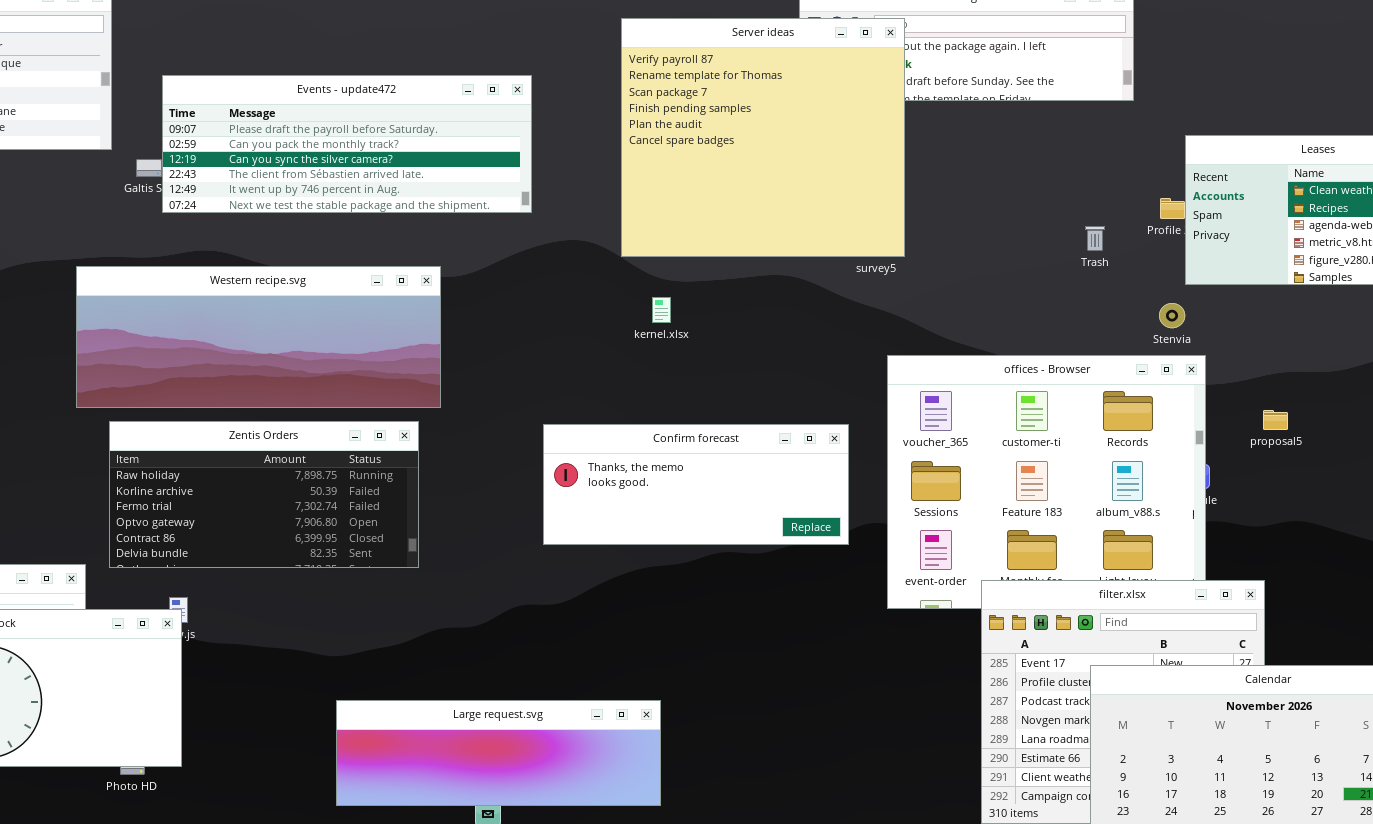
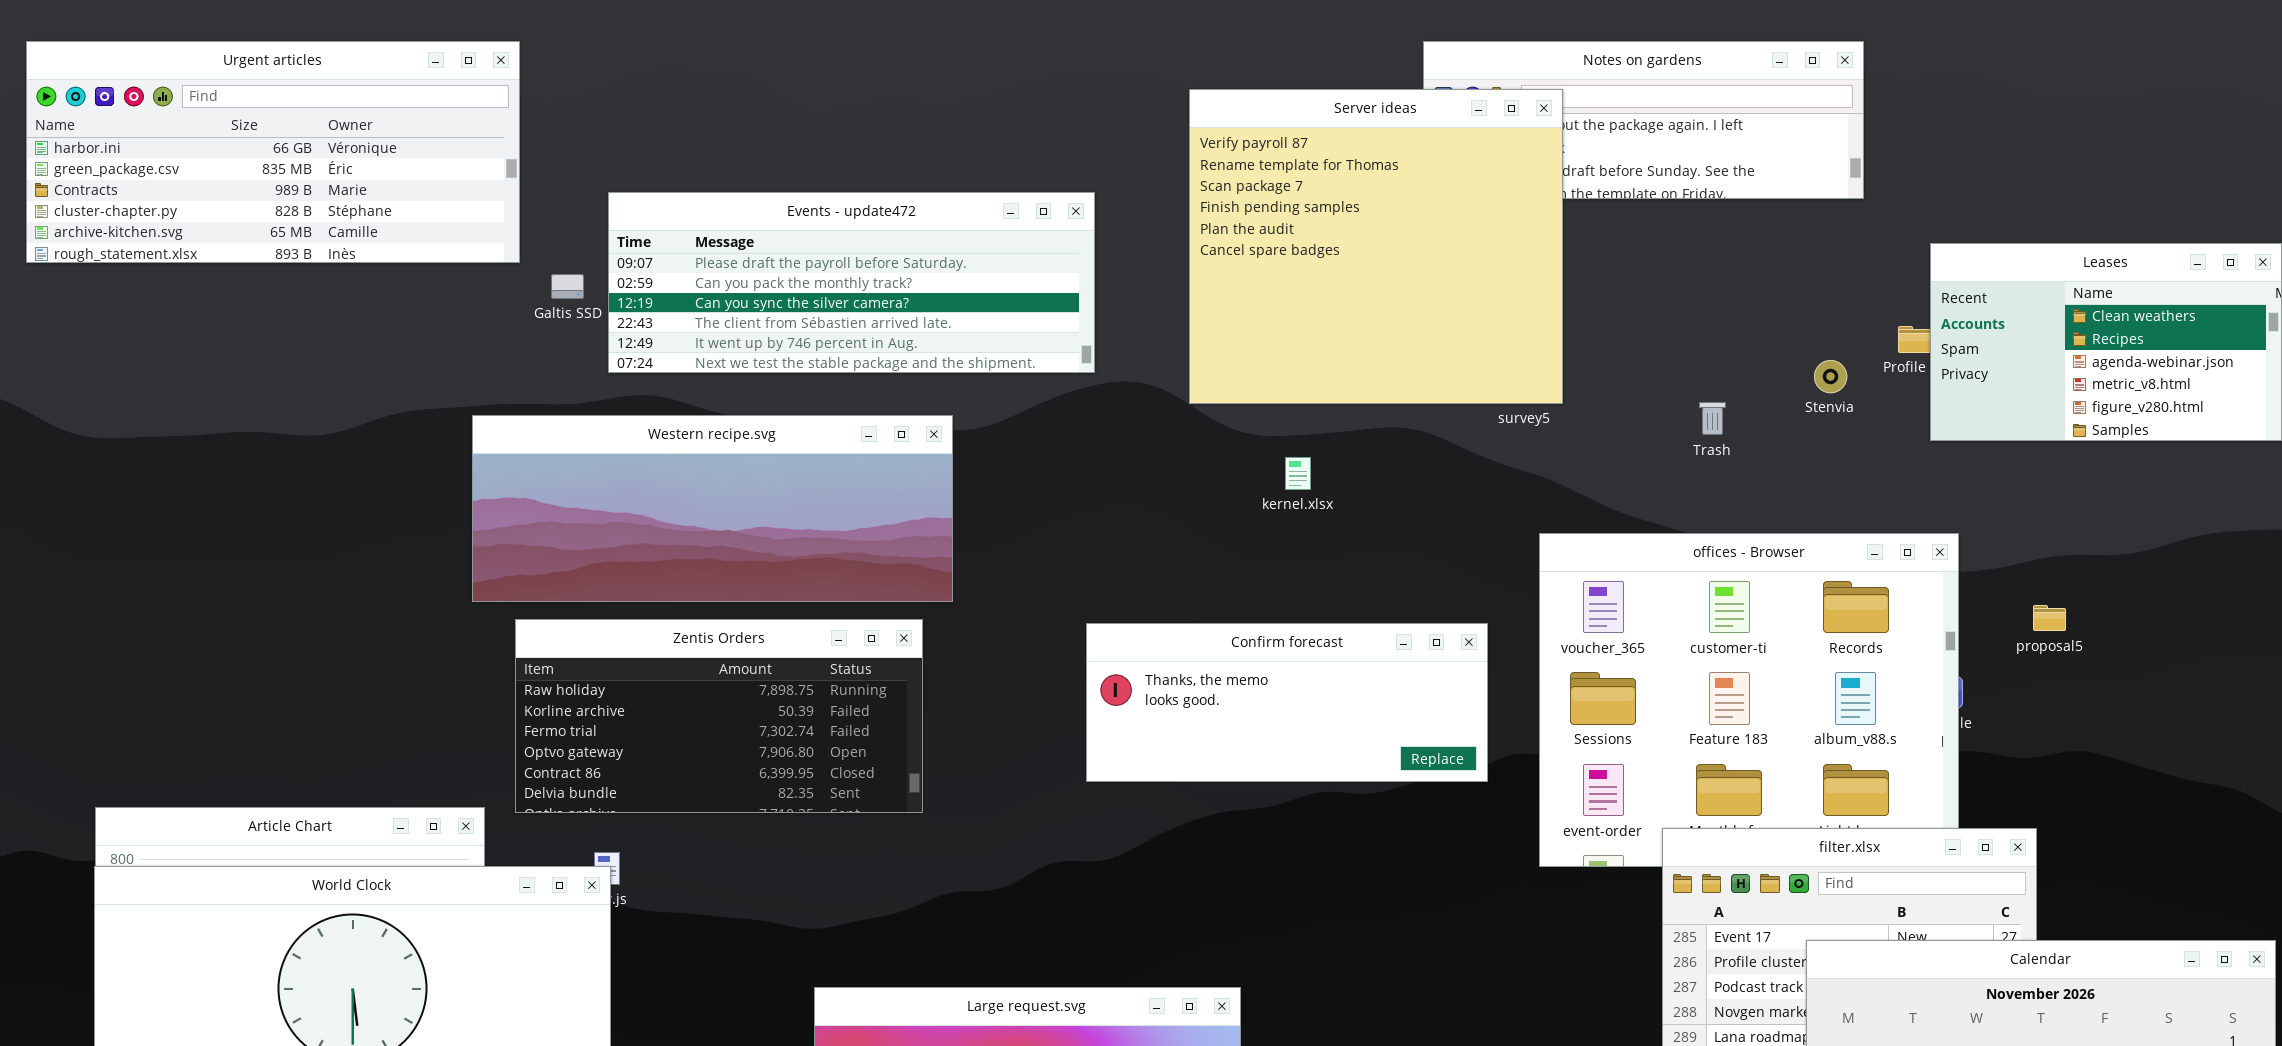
Events - update472: [162,75,532,213] -> [608,192,1095,373], moved
Trash: [1085,226,1105,251] -> [1699,402,1726,435], moved
kernel.xlsx: [652,297,671,323] -> [1285,457,1311,490], moved
Stenvia: [1159,303,1185,328] -> [1814,360,1847,393], moved

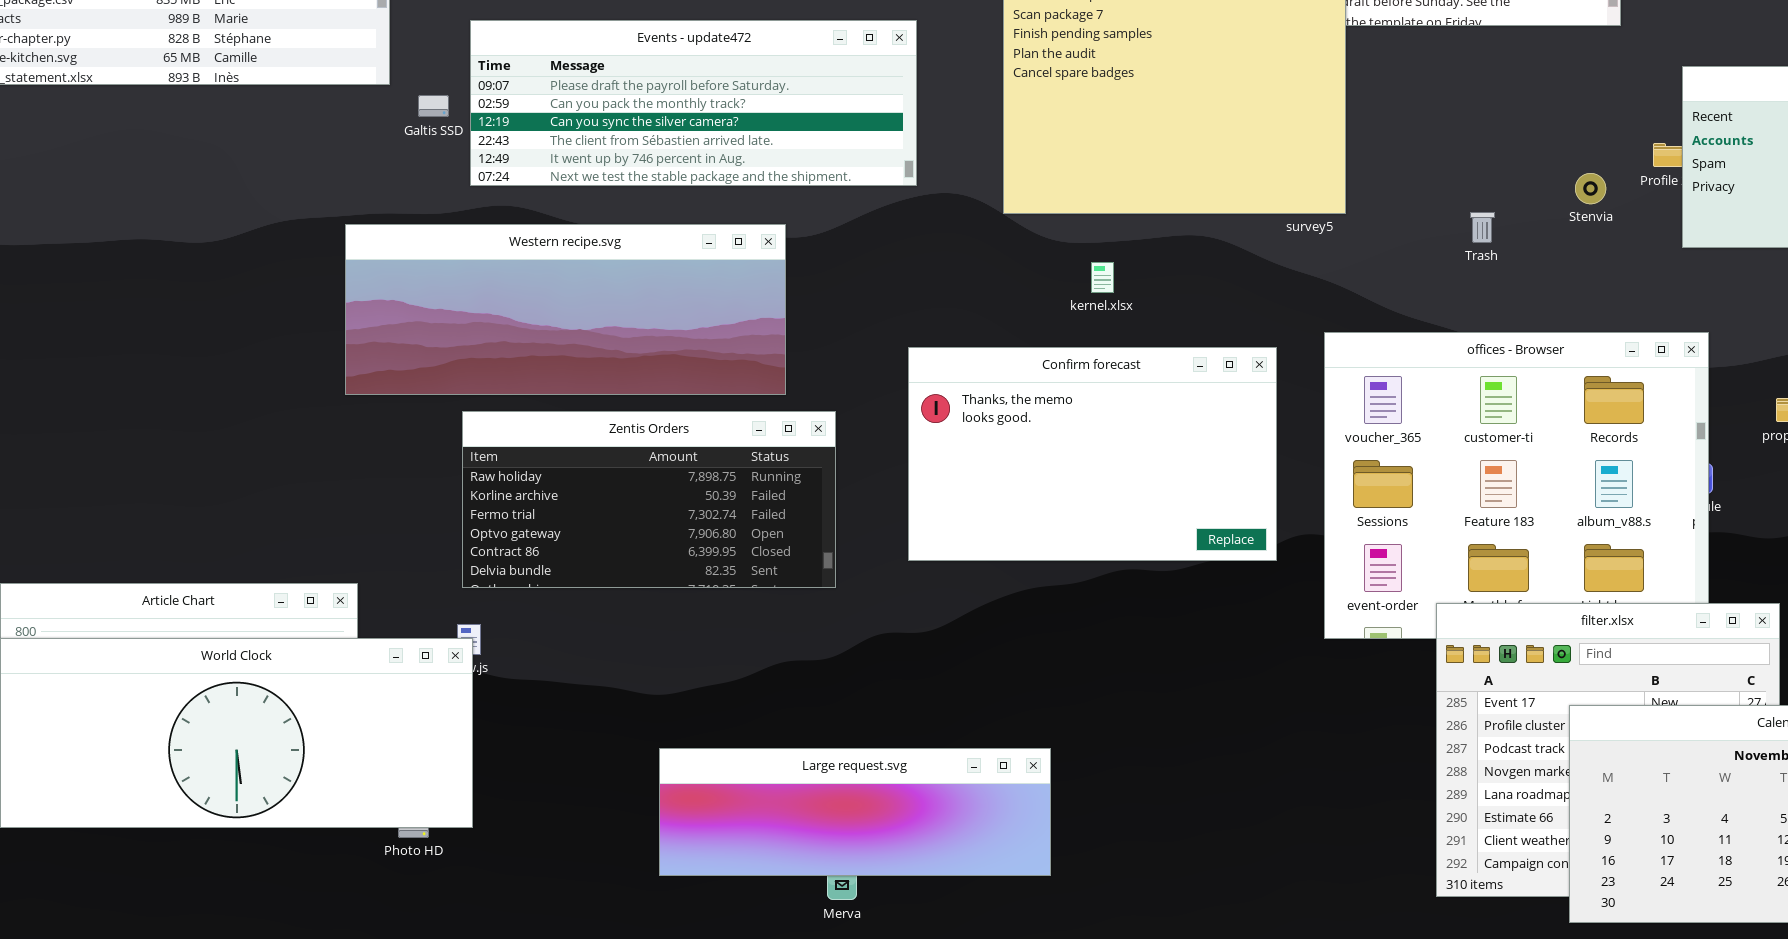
Zentis Orders: [515,619,923,813] -> [462,411,836,588], moved
Confirm forecast: [1086,623,1488,782] -> [908,347,1277,561], resized

